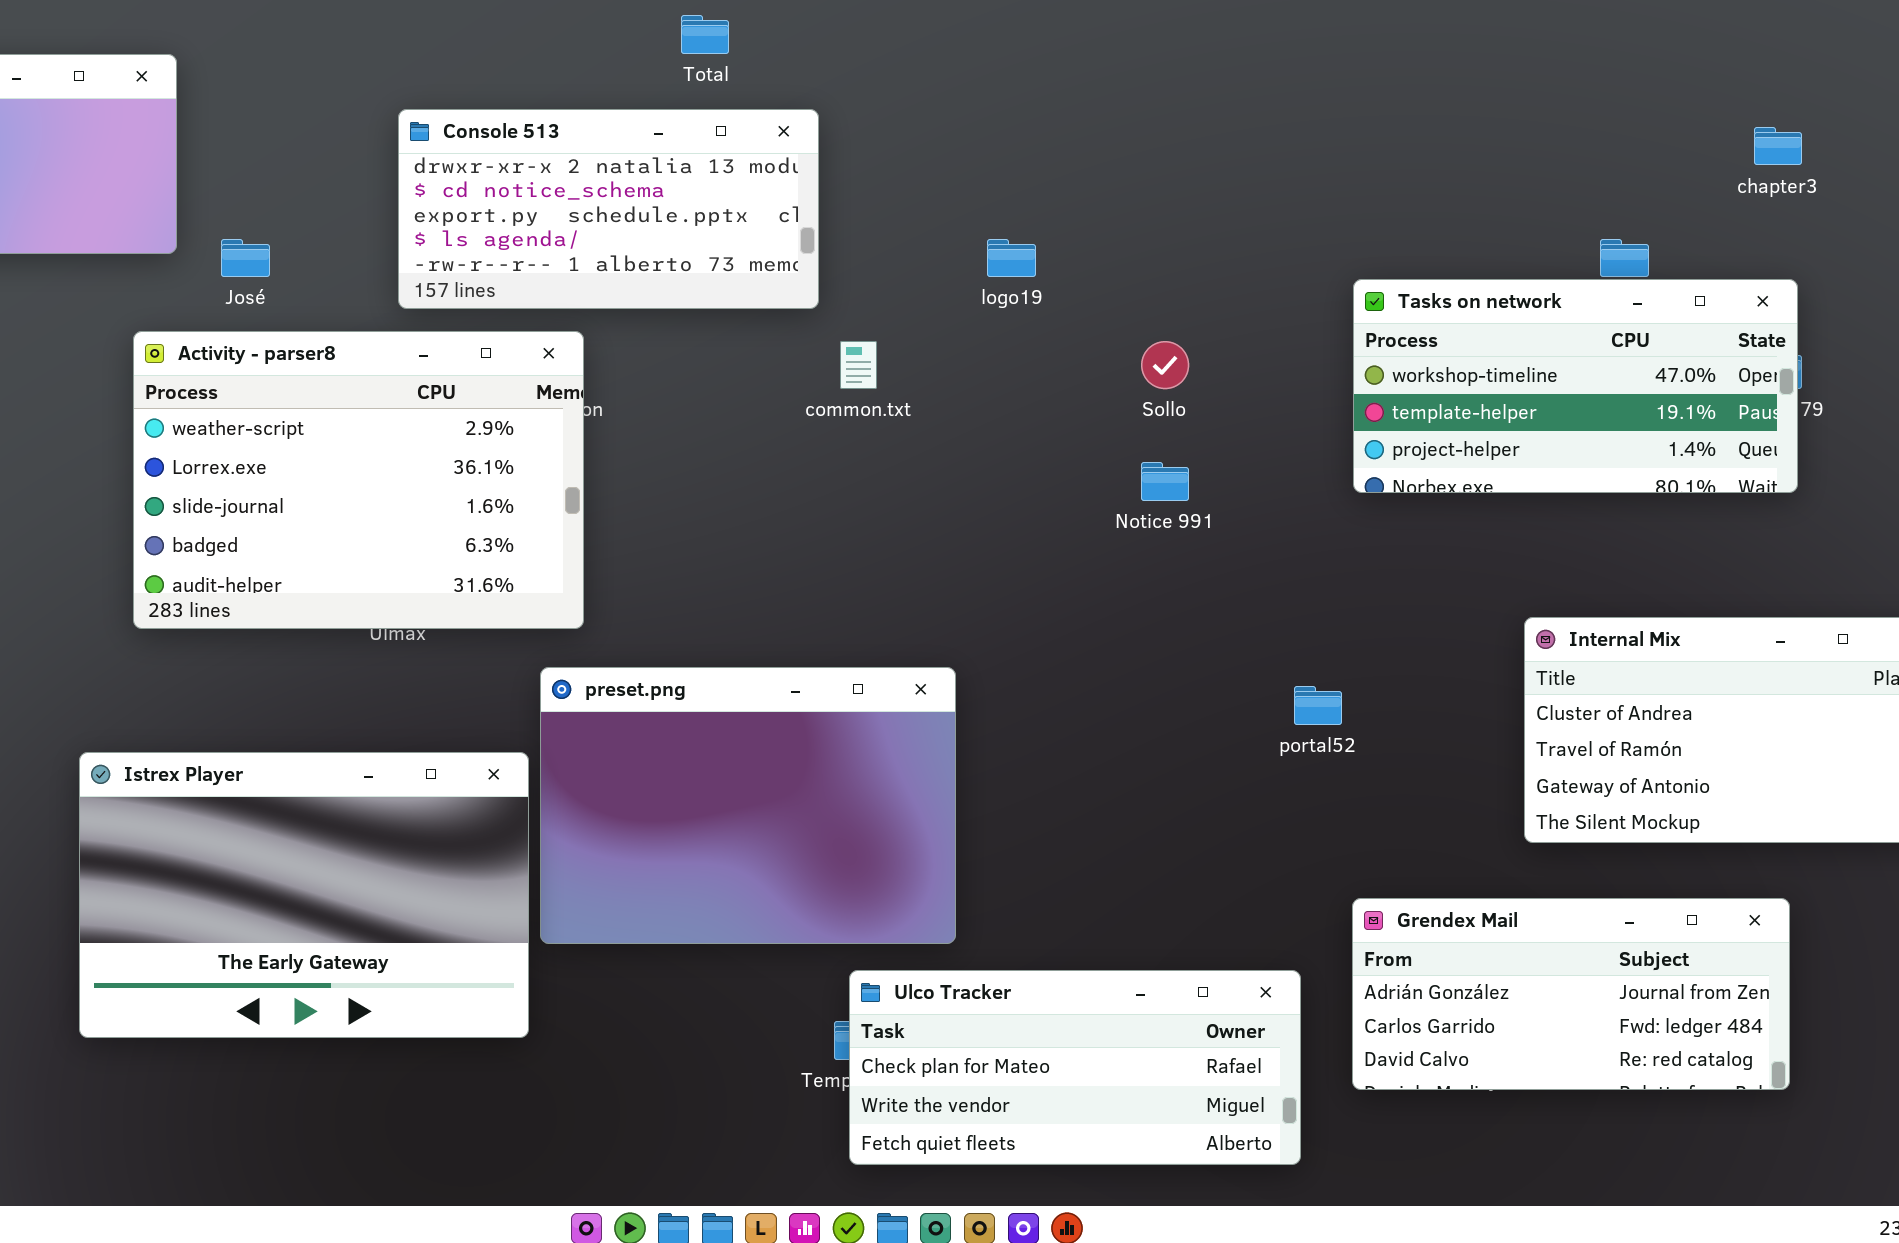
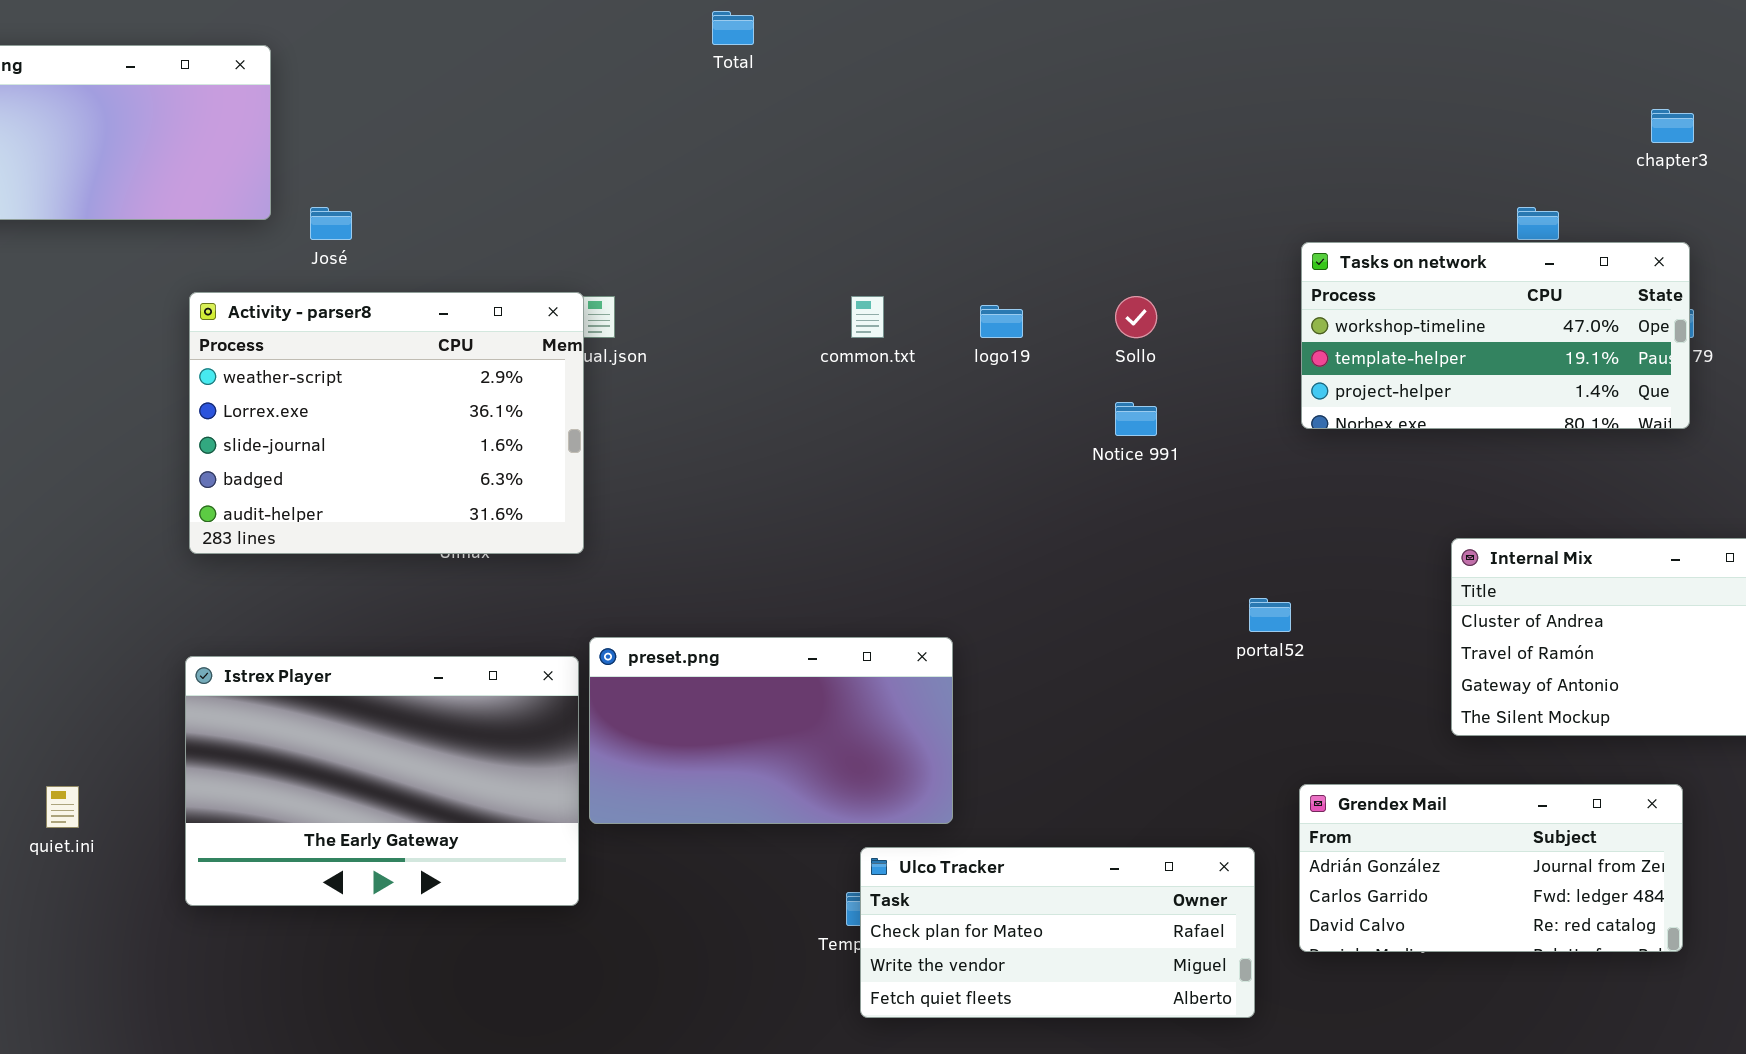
Console 513: [398,109,819,309] -> none, closed
logo19: [987,239,1036,277] -> [980,305,1023,338], moved
Activity - parser8: [133,331,584,629] -> [189,292,584,554], moved
preset.png: [540,667,956,944] -> [589,637,953,824], resized

